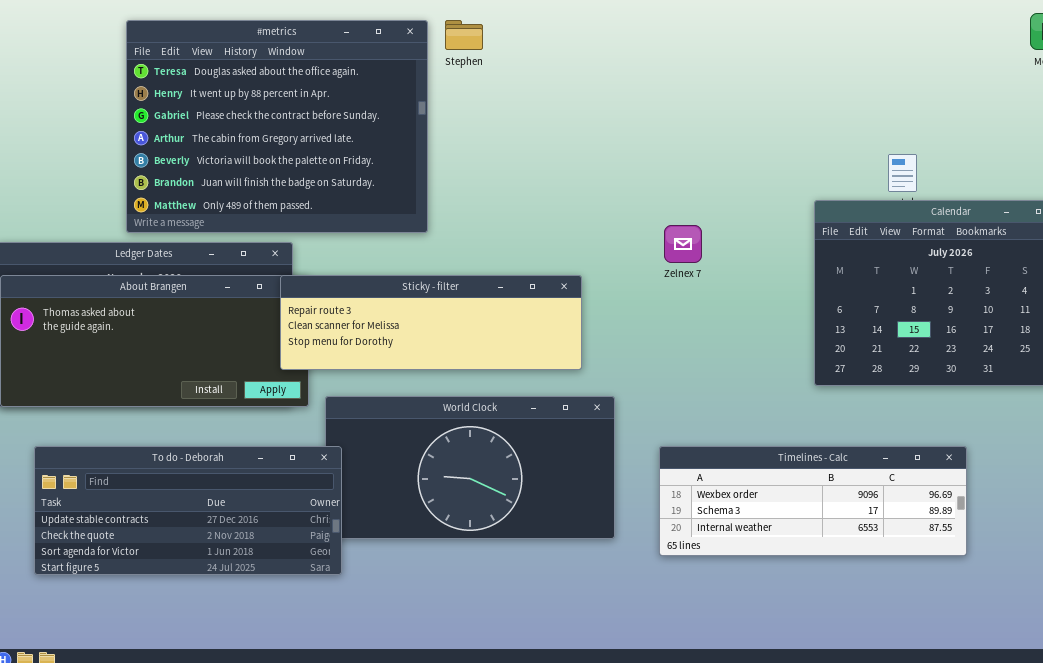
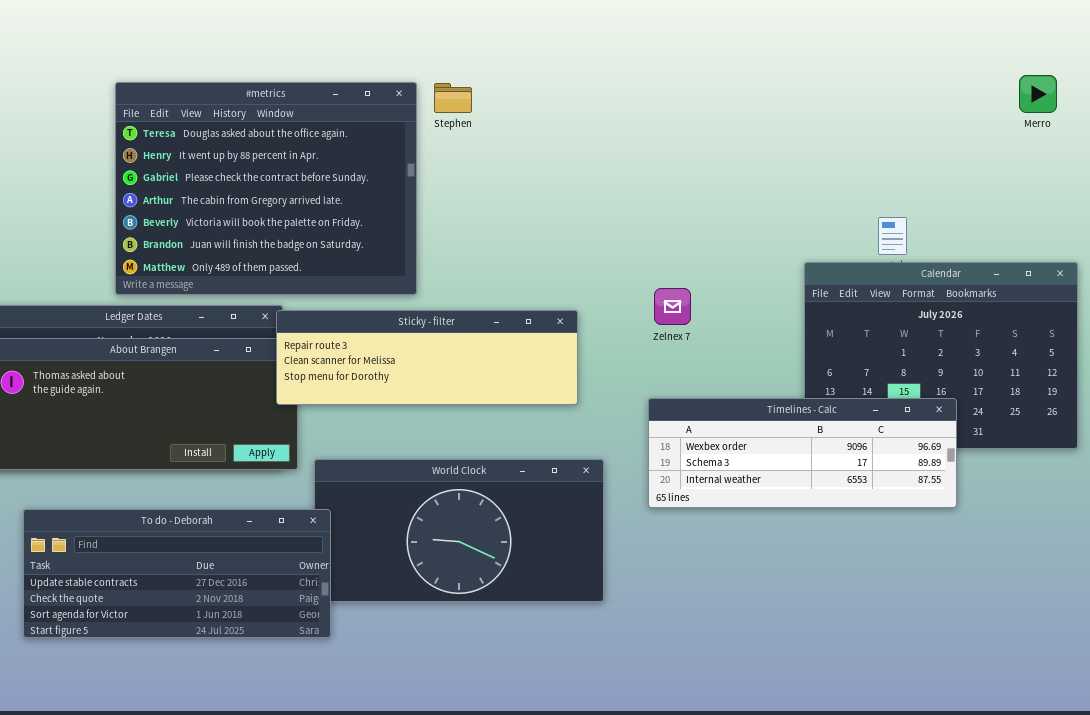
Sticky - filter: [280,275,582,370] -> [276,310,578,405], moved
Timelines - Calc: [659,446,967,556] -> [648,398,957,508], moved

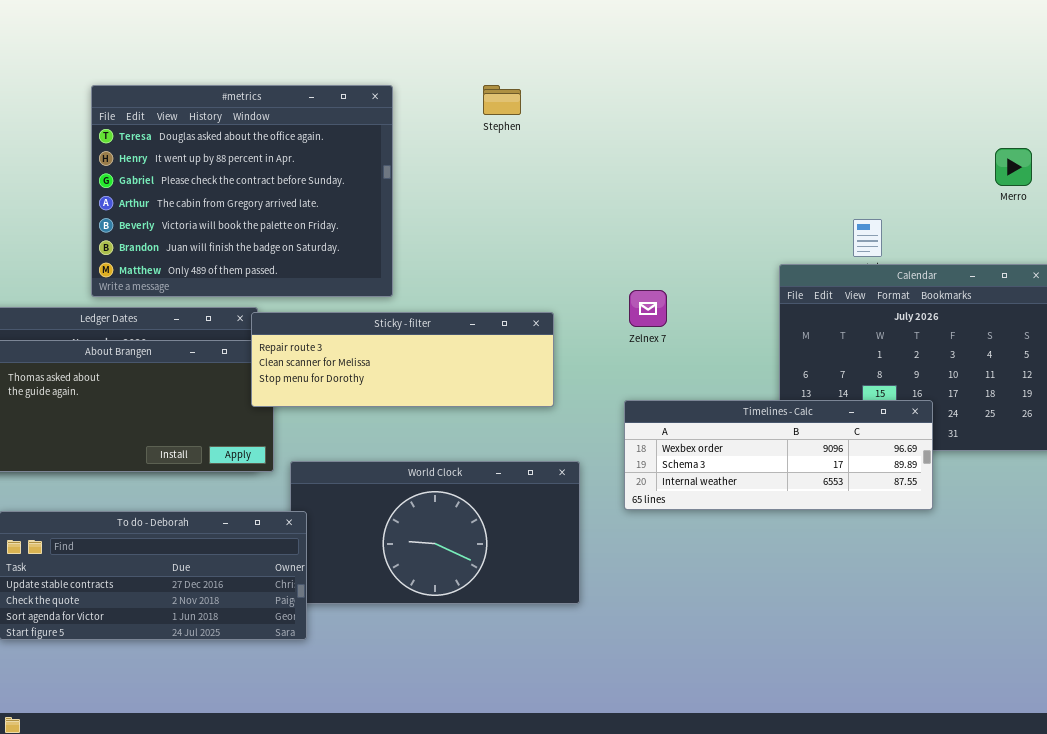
Merro: [1019,75,1057,113] -> [995,148,1032,186], moved
Stephen: [434,83,472,113] -> [483,85,521,115], moved

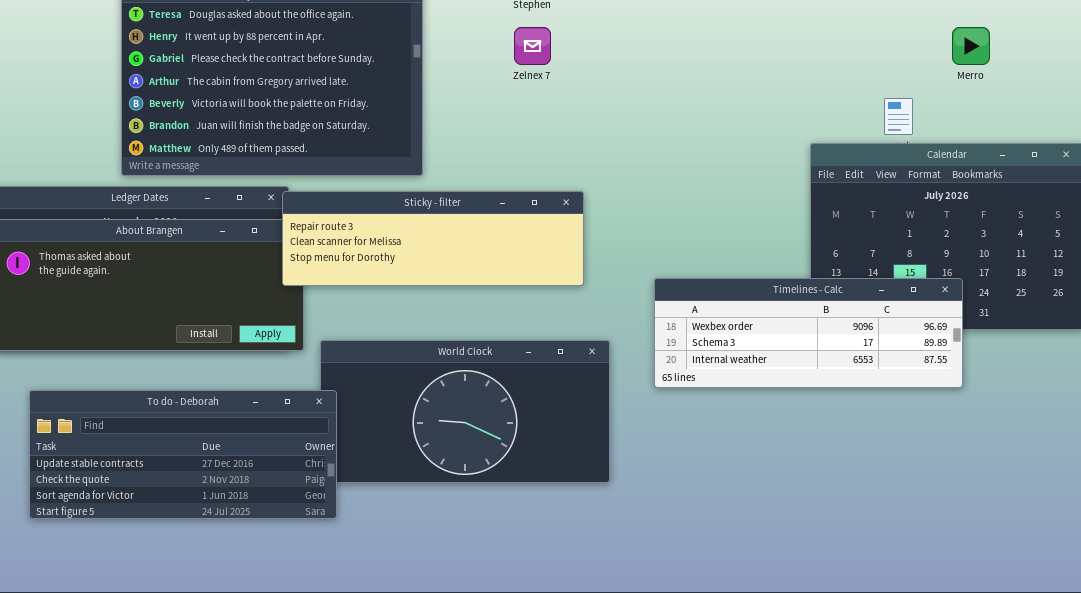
Merro: [995,148,1032,186] -> [952,27,990,65], moved
Zelnex 7: [629,290,667,327] -> [514,27,551,65], moved

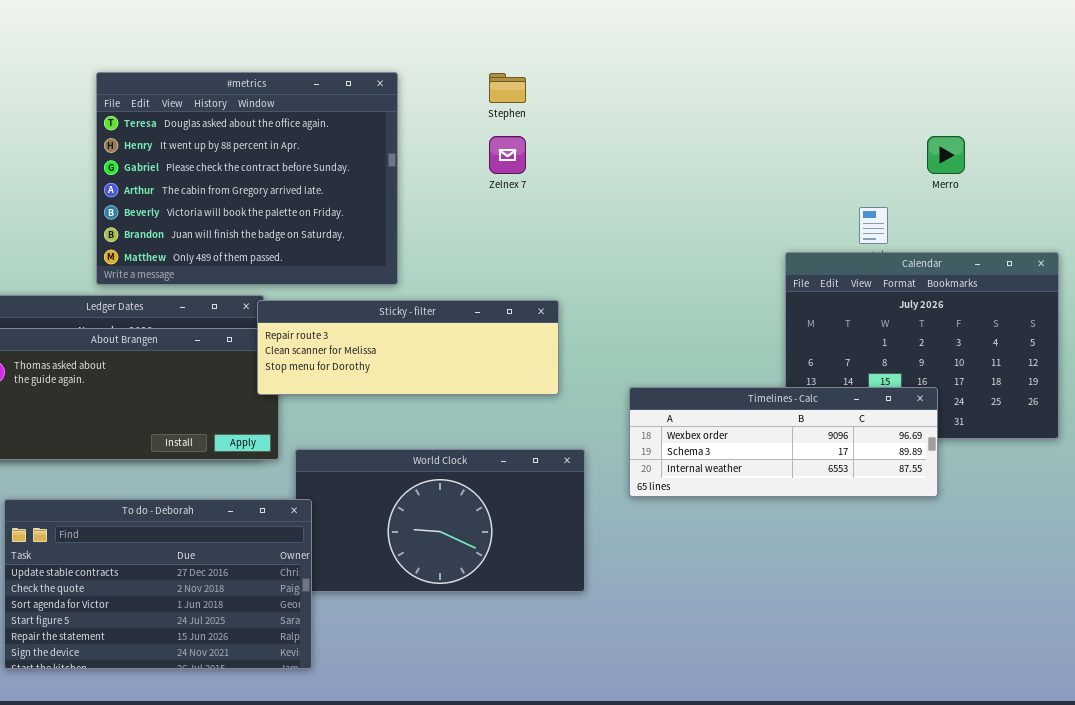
To do - Deborah: [29,390,337,519] -> [4,499,312,669], resized

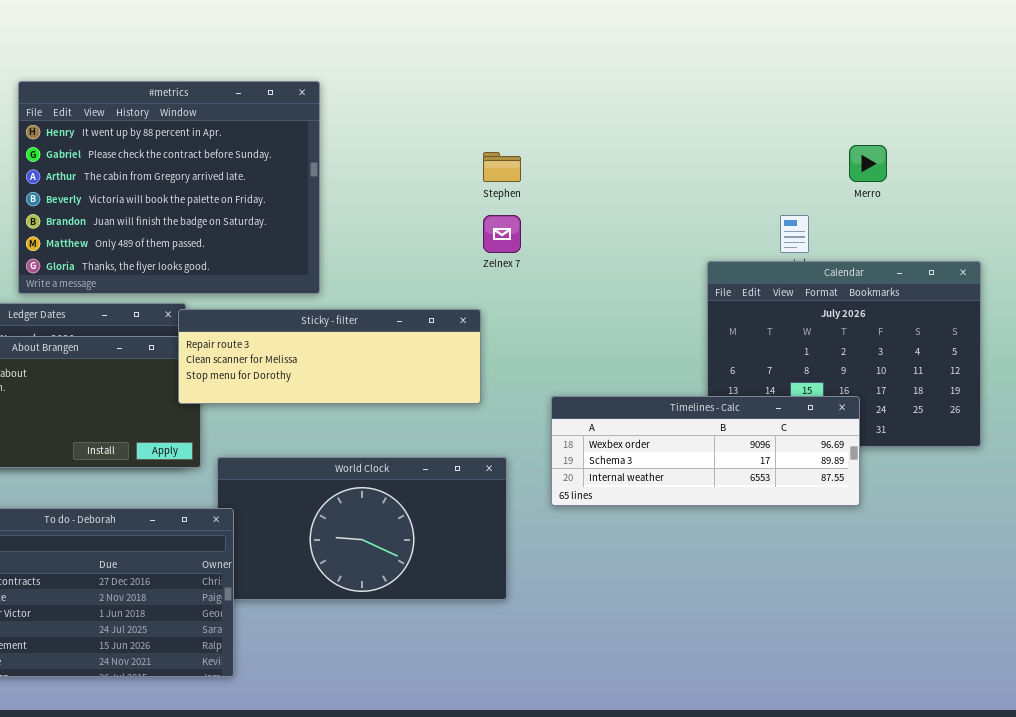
#metrics: [96,72,398,285] -> [18,81,320,294], scrolled down 1 row
Stephen: [489,73,526,103] -> [483,152,521,182], moved
Zelnex 7: [489,136,526,174] -> [483,215,521,253], moved

